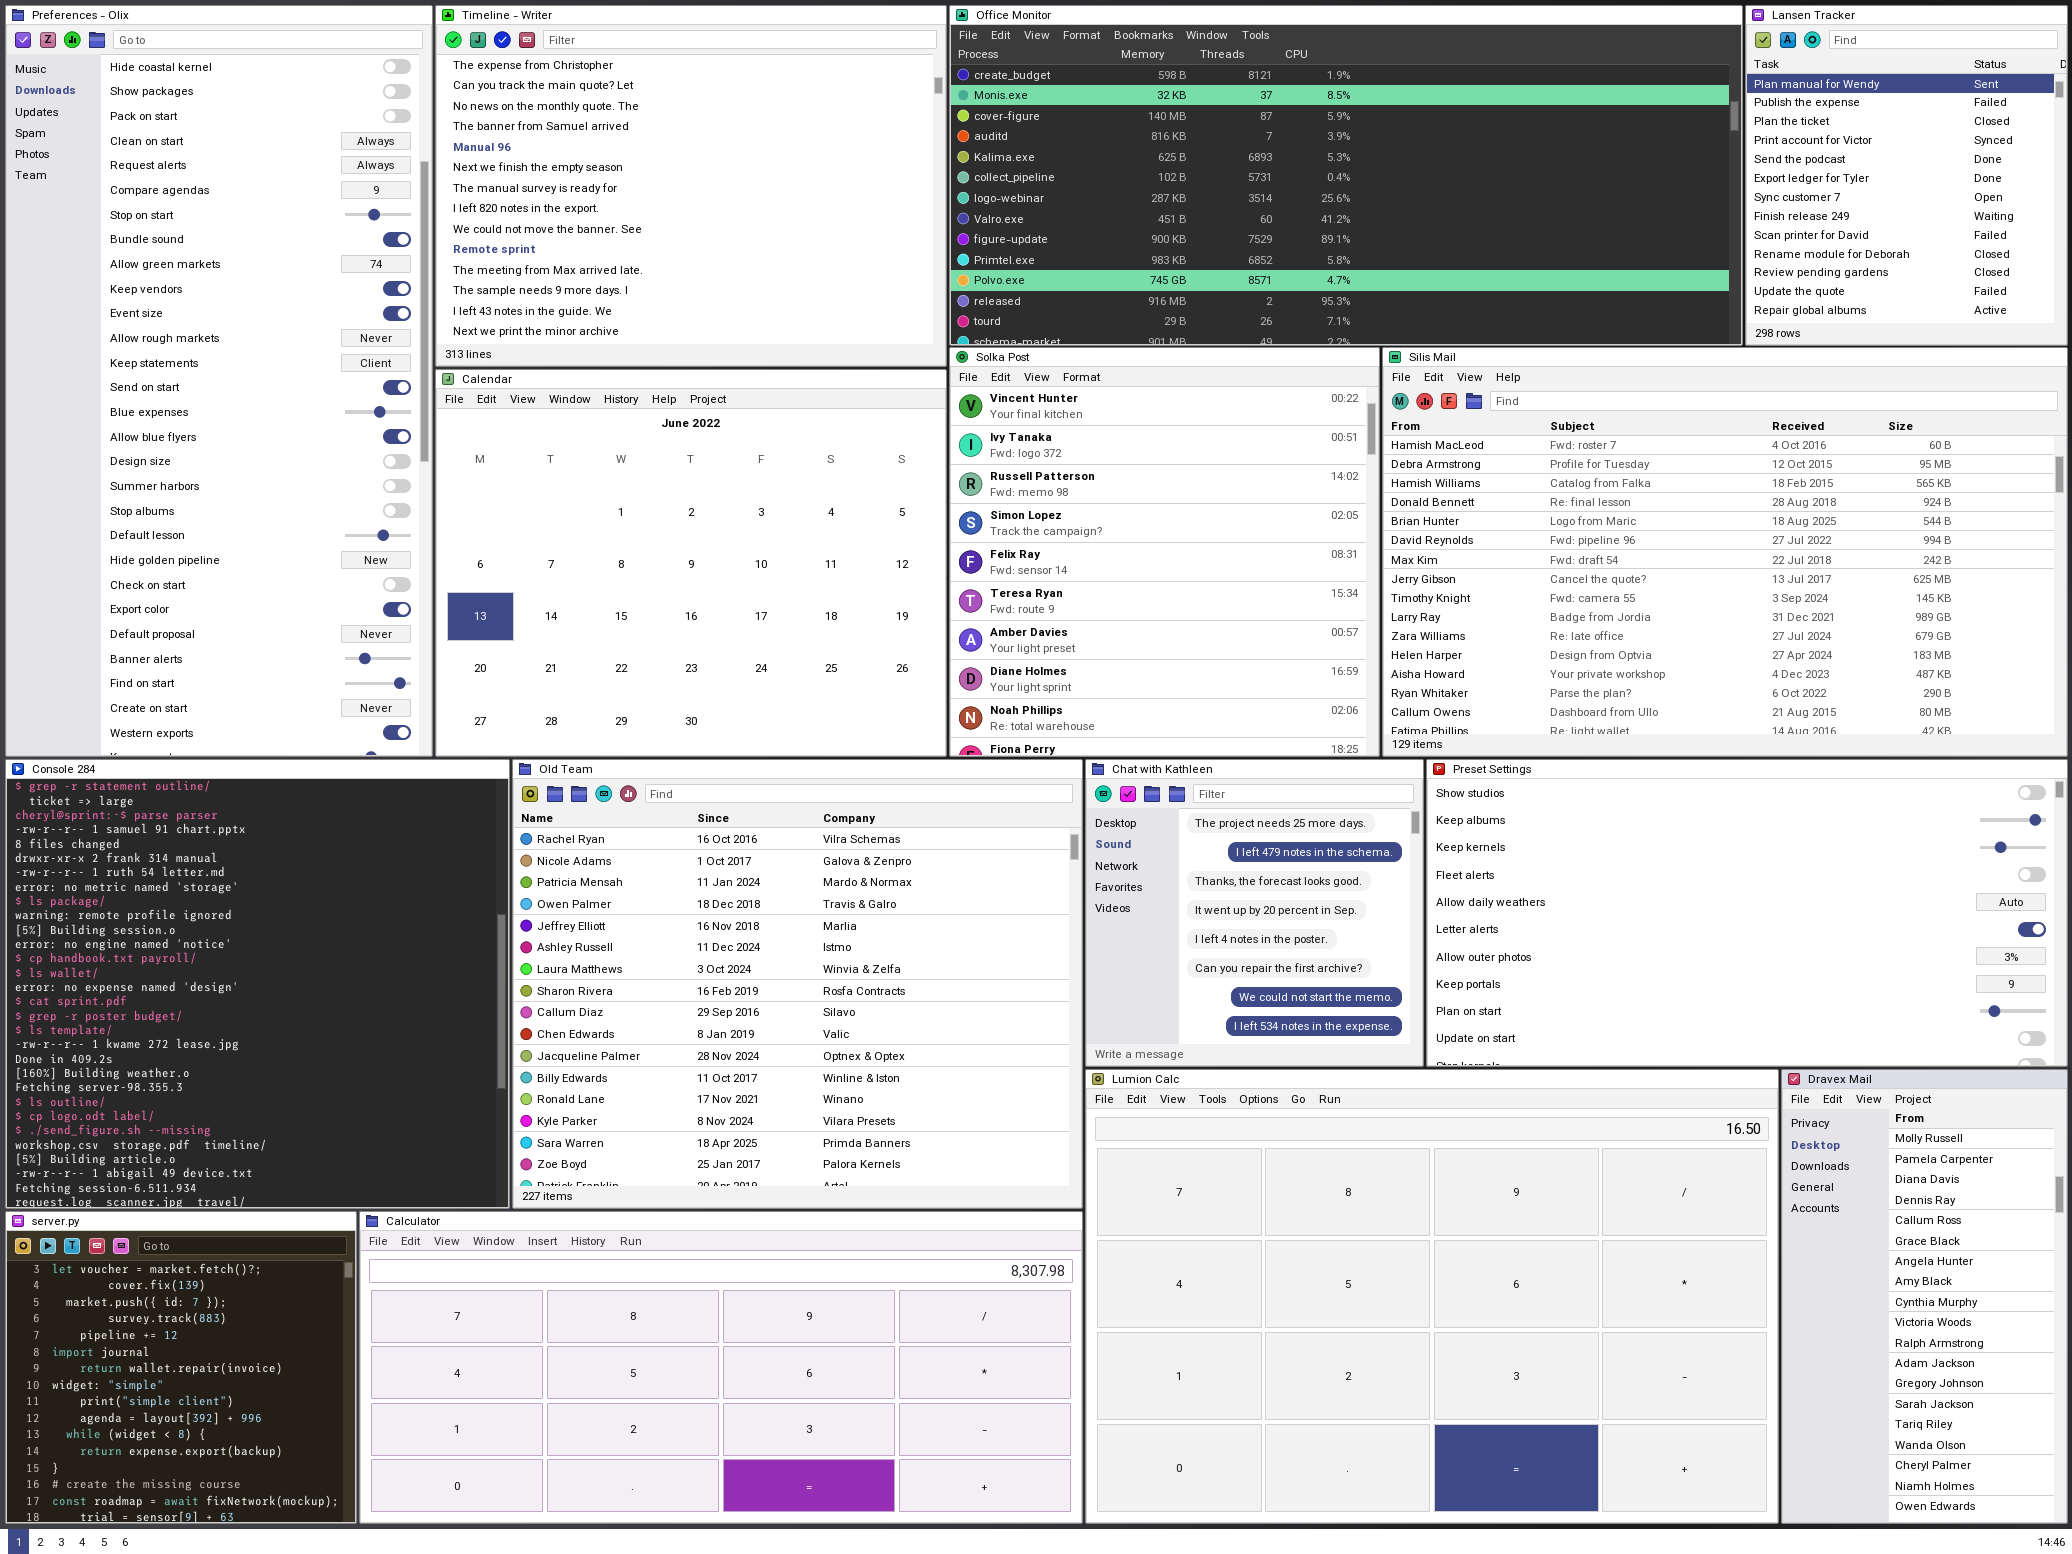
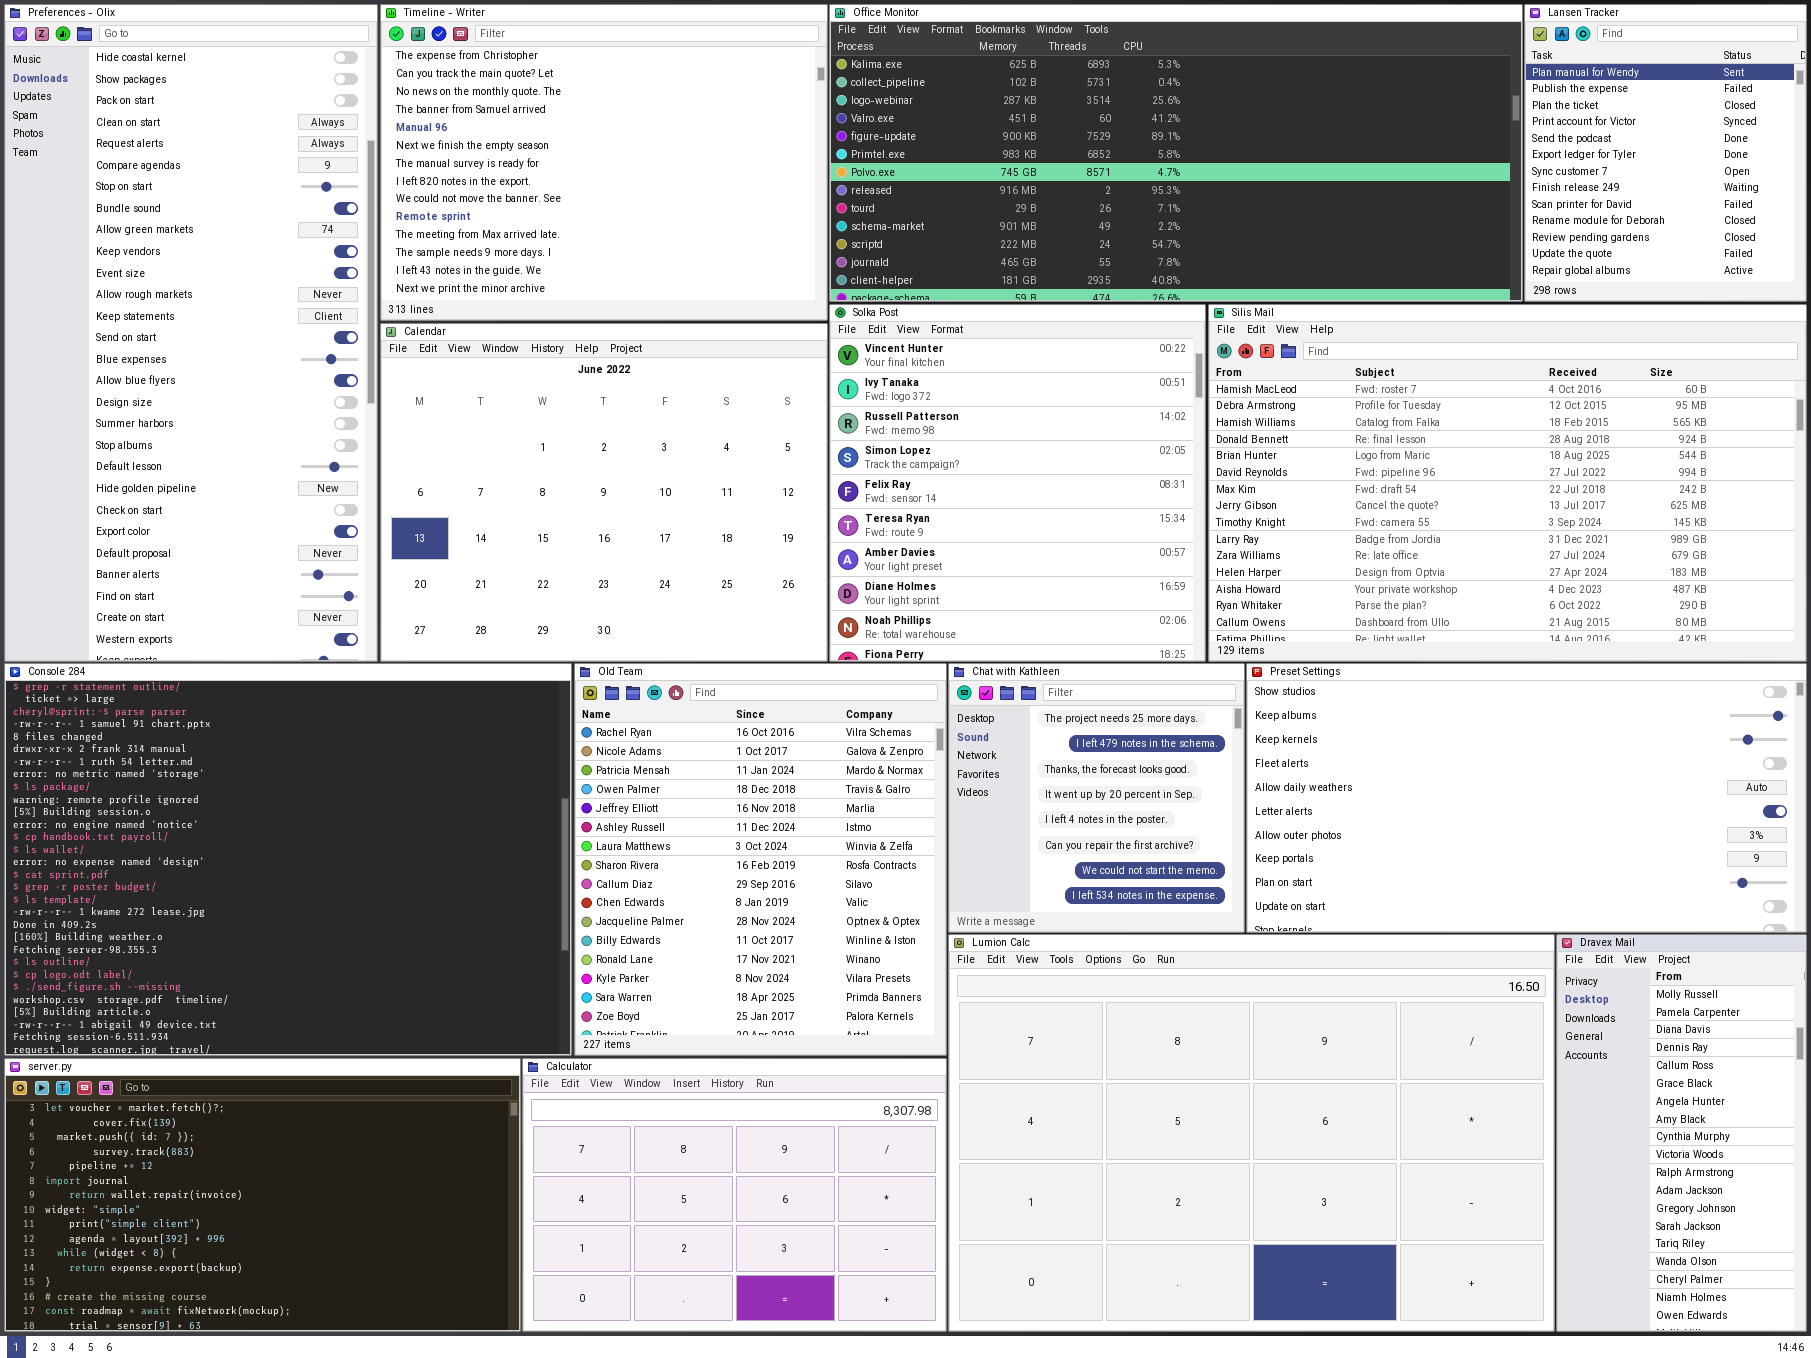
Office Monitor: [949,5,1743,346] -> [829,4,1523,302], scrolled down 4 rows
Console 284: [5,759,510,1209] -> [4,663,572,1056], resized
Old Team: [512,759,1083,1209] -> [574,663,947,1056], resized
server.py: [5,1211,357,1524] -> [4,1058,521,1332], resized
Calculator: [359,1211,1083,1524] -> [522,1058,947,1332], resized

